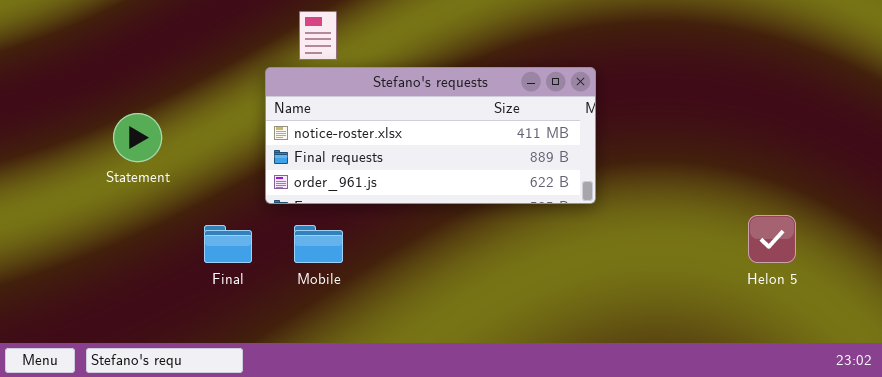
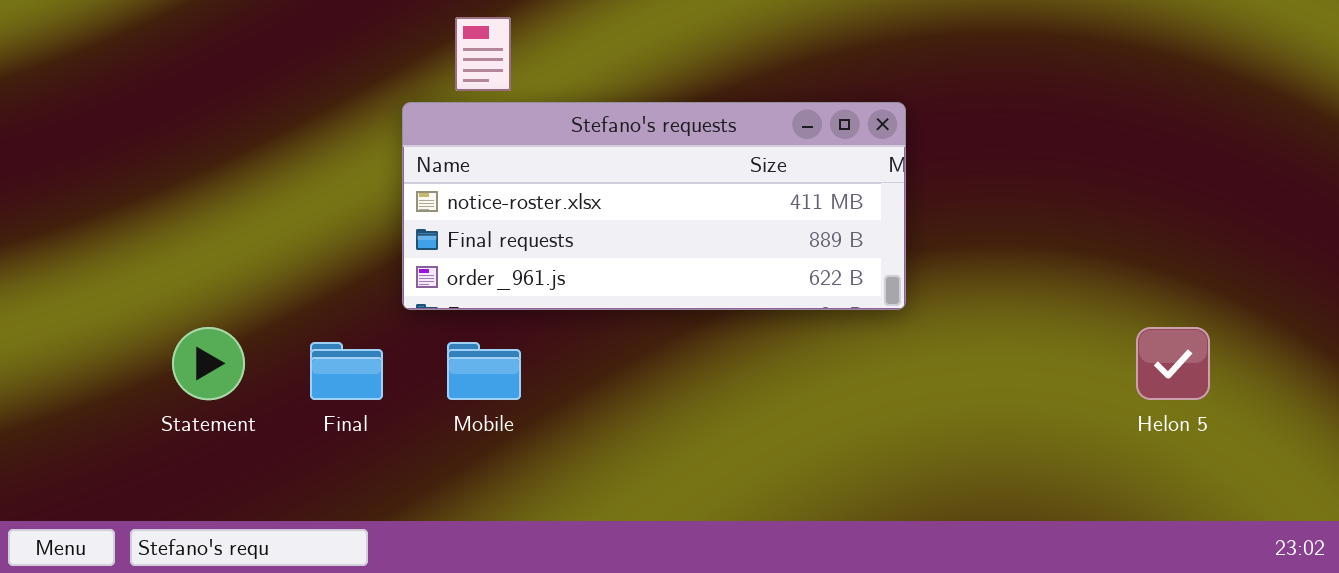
Statement: [113,113,162,162] -> [172,327,245,400], moved

